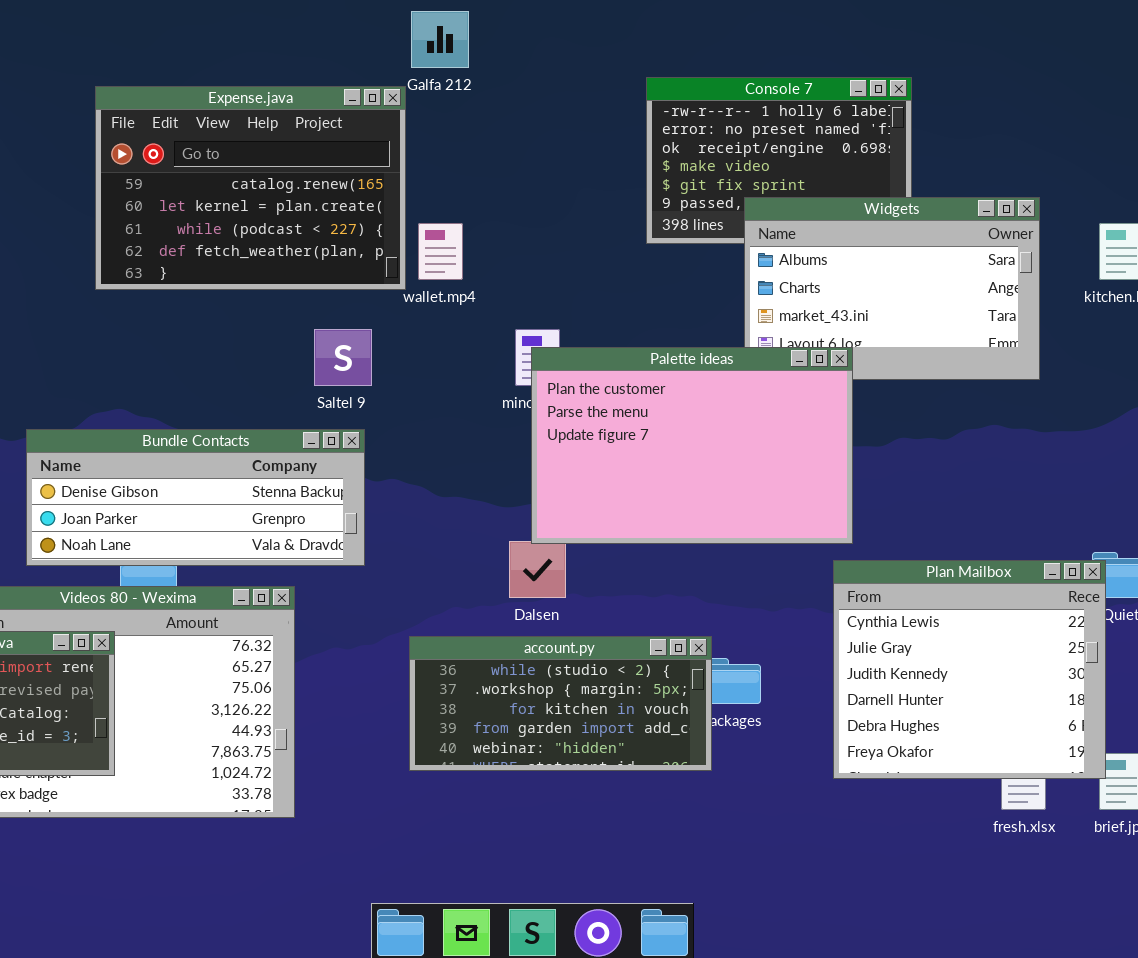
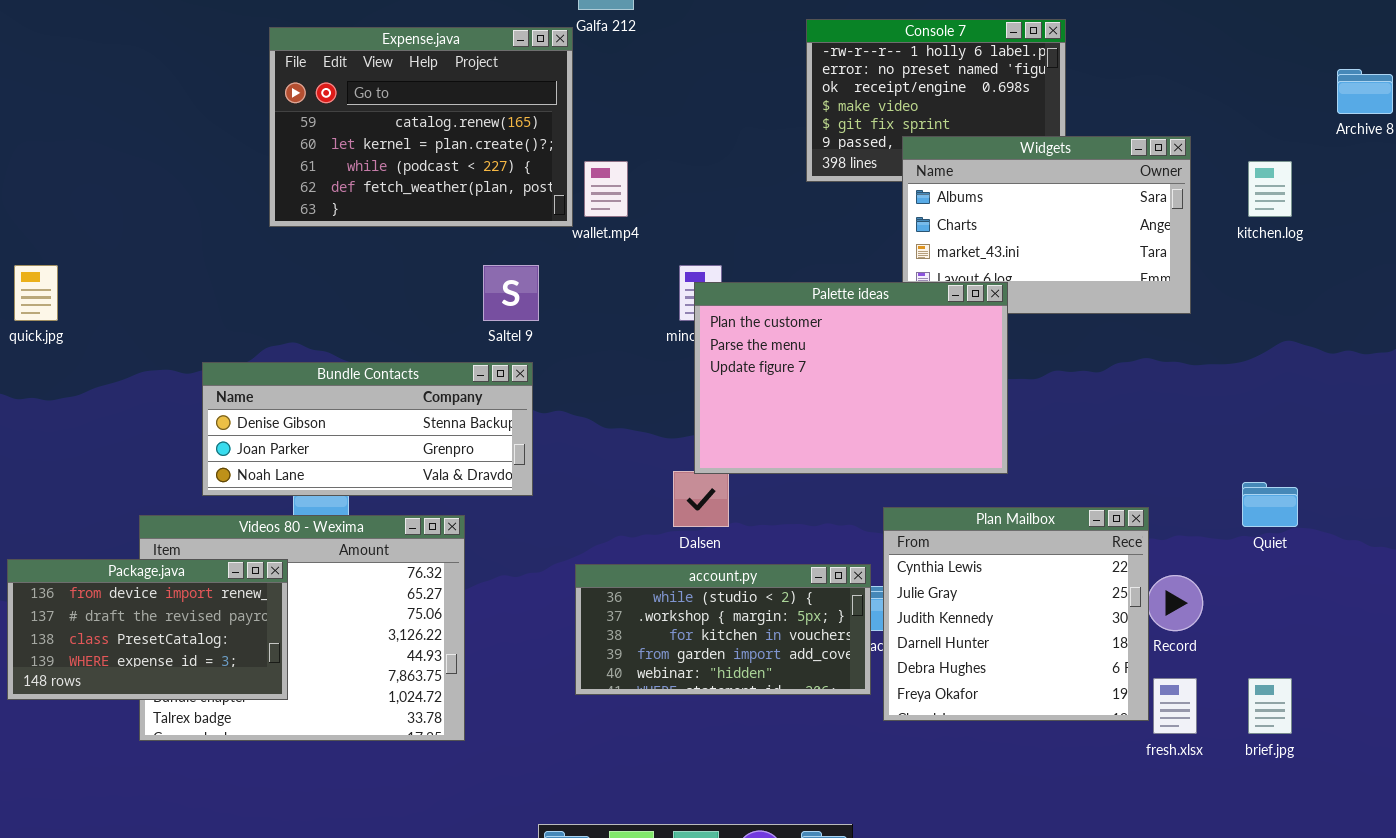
Plan Mailbox: [833,560,1106,779] -> [883,507,1149,721], moved

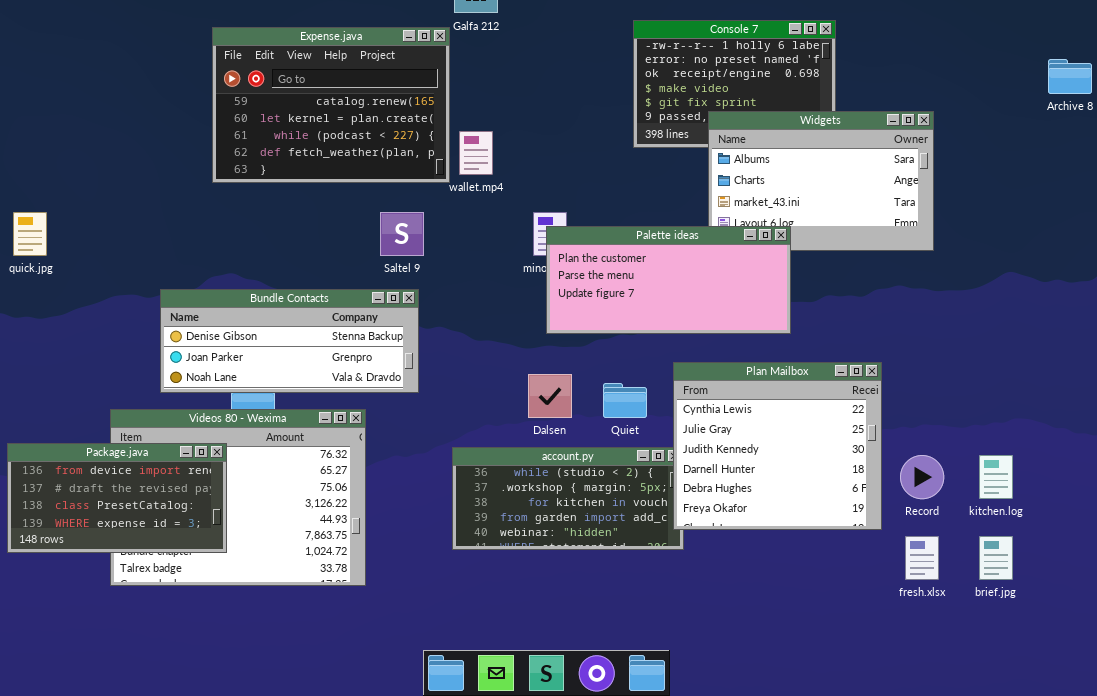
kitchen.log: [1248,161,1292,217] -> [979,455,1013,499], moved
Palette ideas: [694,282,1008,474] -> [546,226,791,334], resized
Quiet: [1242,482,1298,527] -> [603,383,647,418], moved
Plan Mailbox: [883,507,1149,721] -> [673,362,882,530], moved

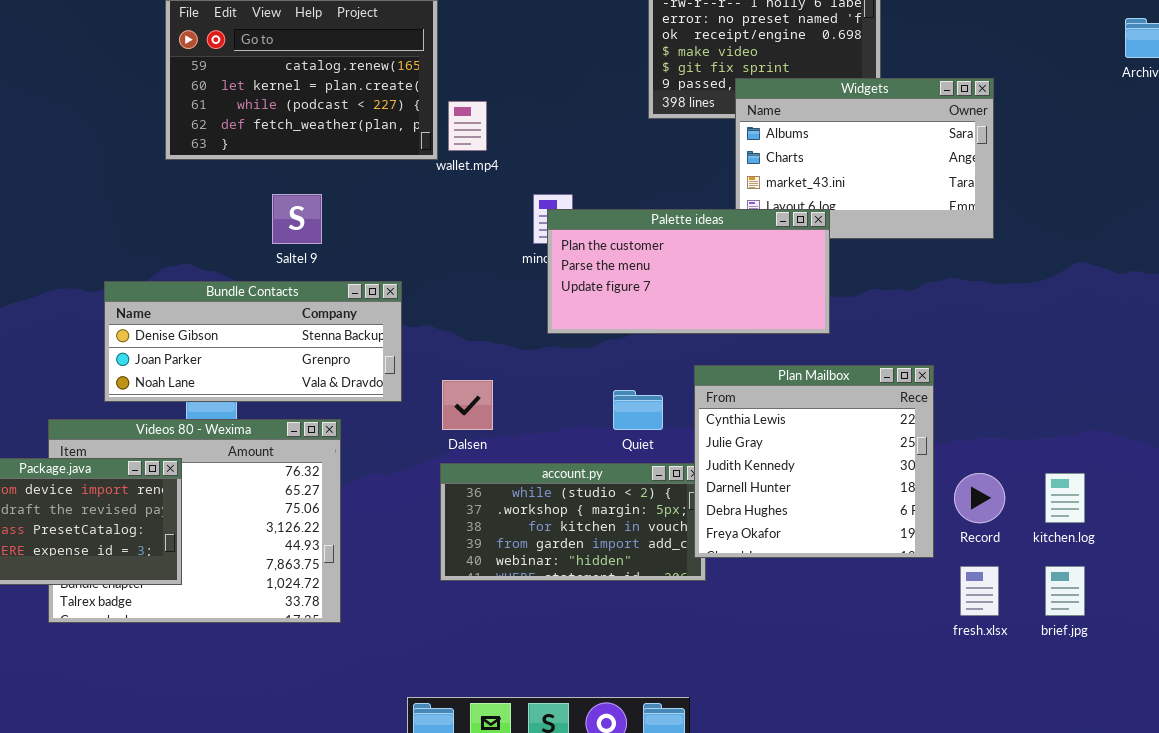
Saltel 9: [380,212,424,256] -> [272,194,322,244], moved
Dalsen: [528,374,572,418] -> [442,380,493,430], moved

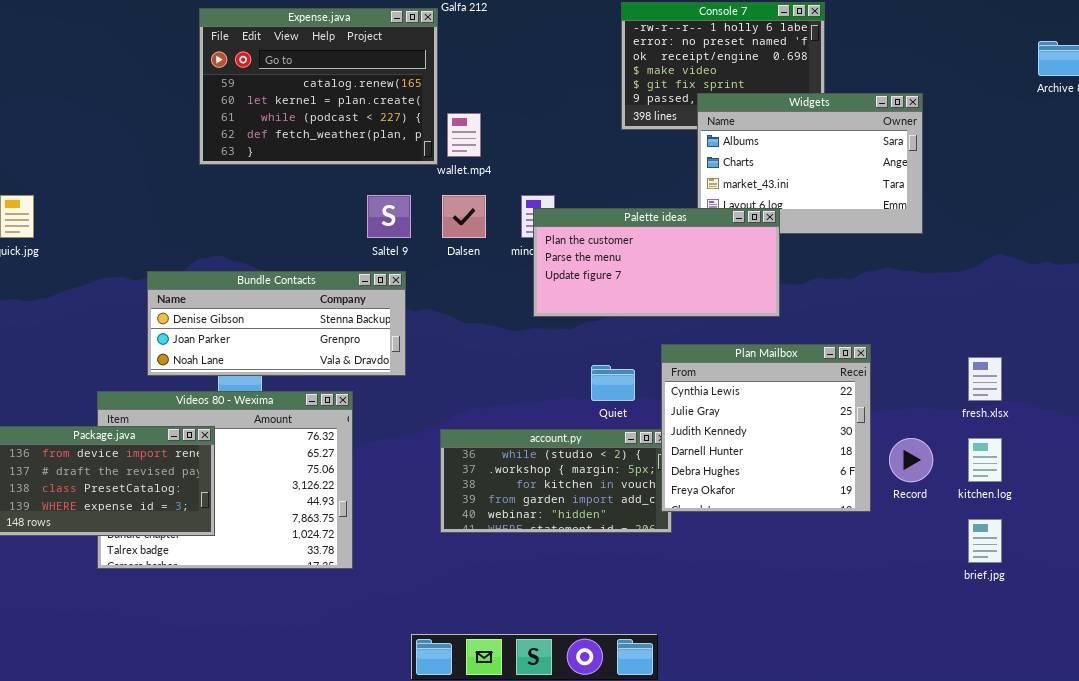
Saltel 9: [272,194,322,244] -> [367,195,411,238], moved
Dalsen: [442,380,493,430] -> [442,195,486,238], moved
fresh.xlsx: [960,566,999,616] -> [968,357,1002,401], moved

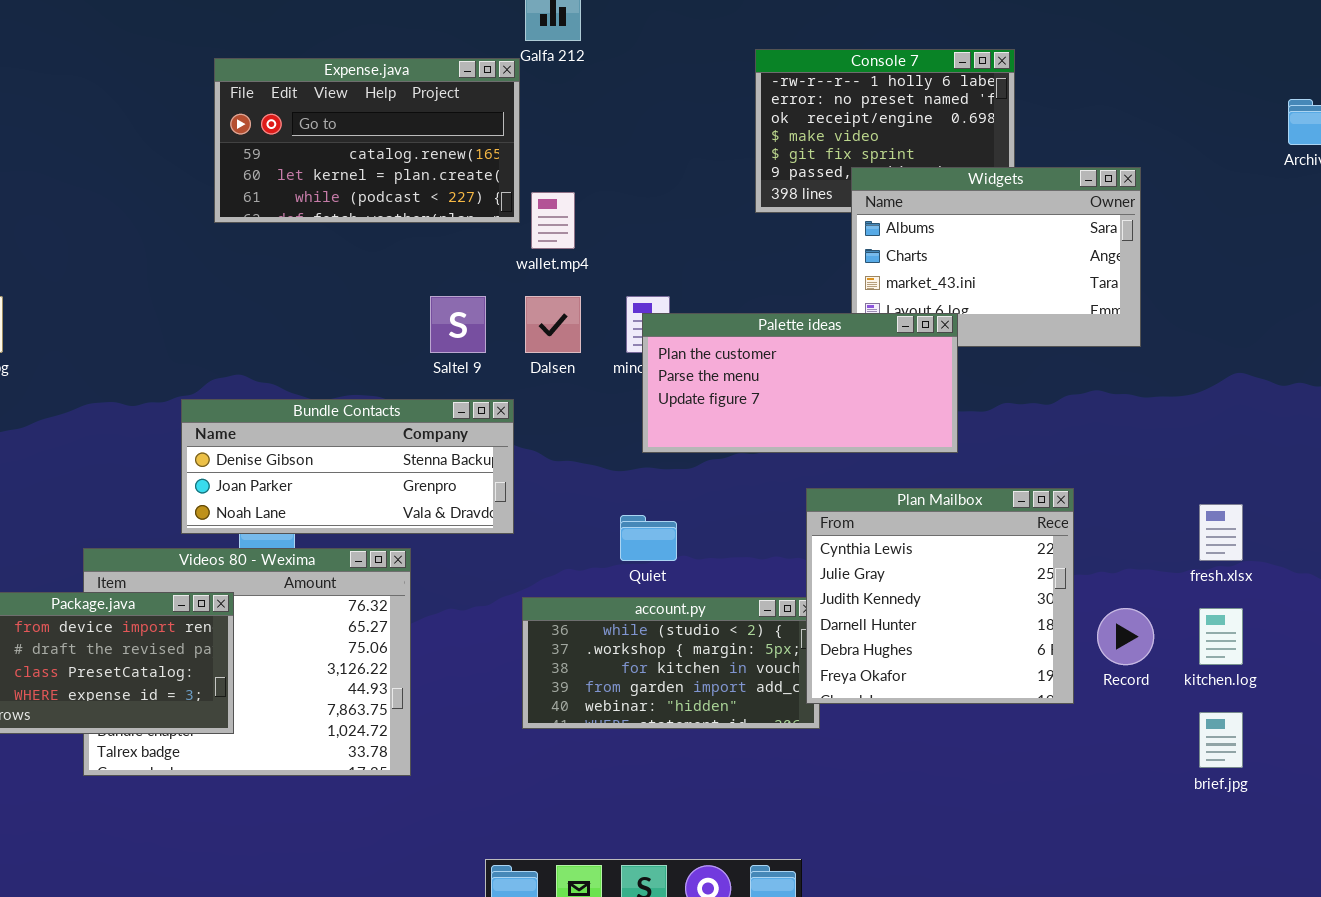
Expense.java: [199,8,438,165] -> [214,58,520,223], resized
Bundle Contacts: [147,271,406,376] -> [181,399,514,534], moved
Quiet: [591,365,635,401] -> [620,515,677,561], moved

